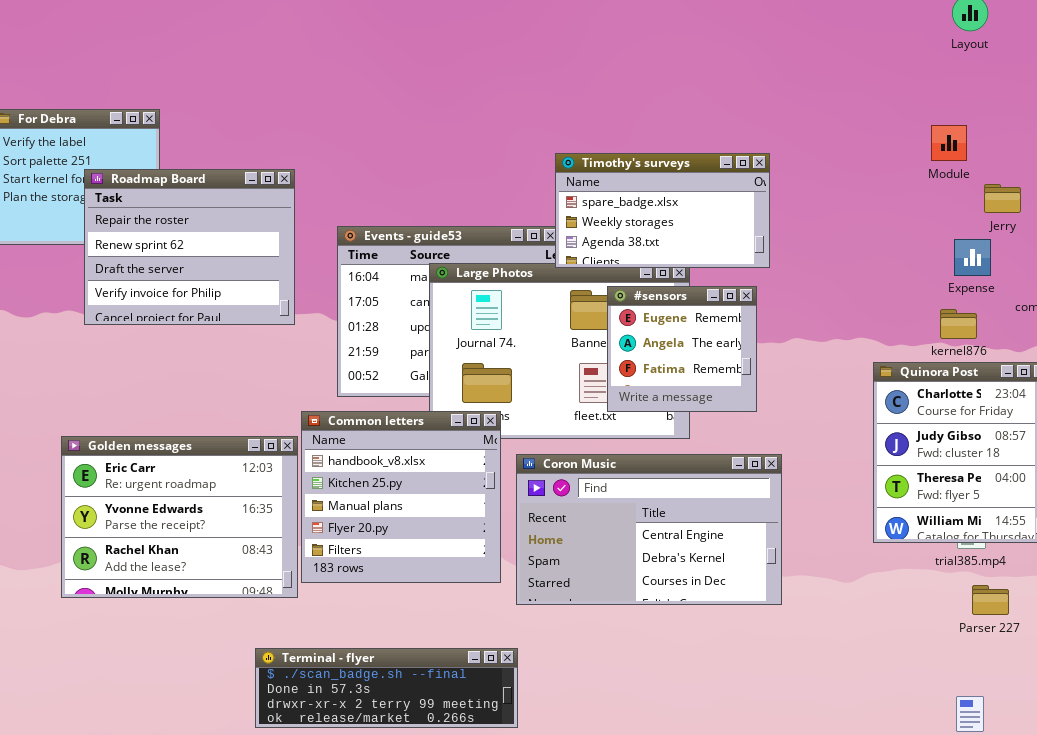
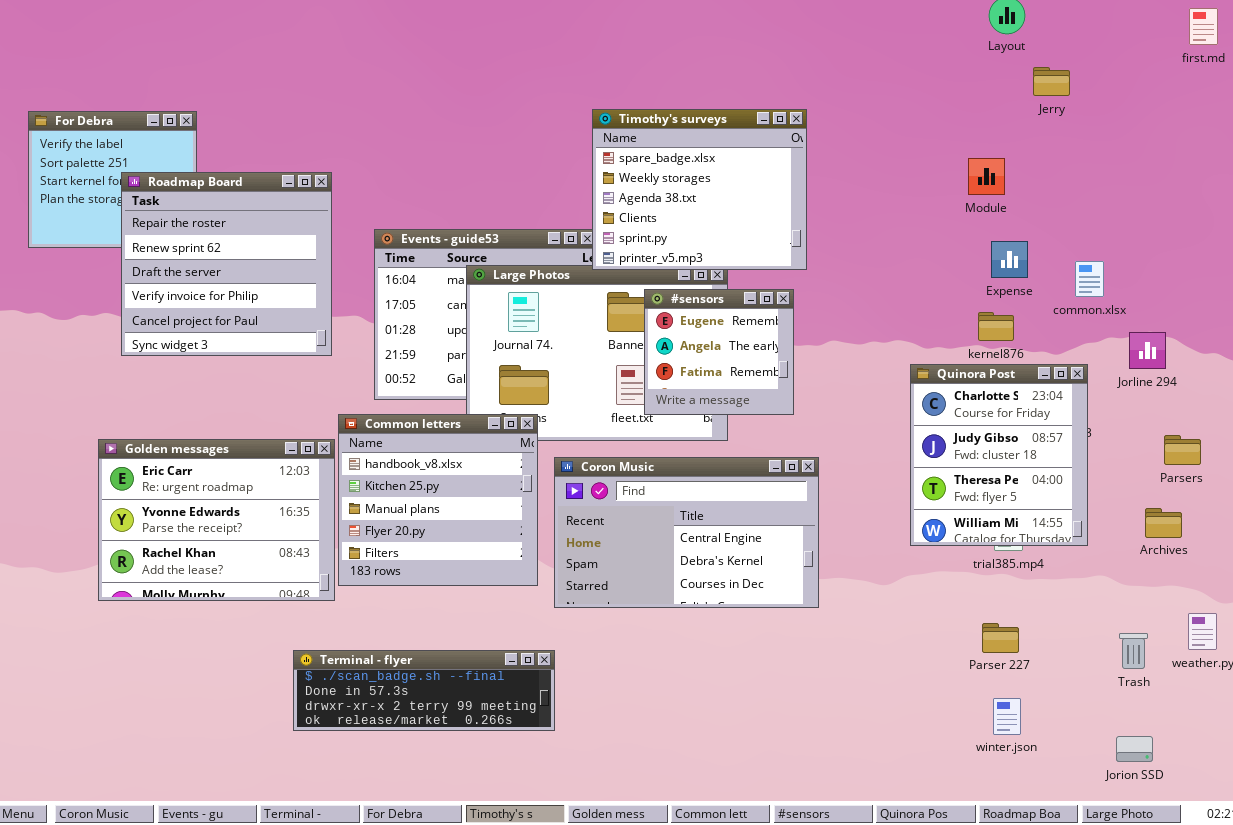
Module: [931,125,967,161] -> [968,158,1005,195], moved
Timothy's surveys: [555,153,770,268] -> [592,109,807,270], resized
Roadmap Board: [84,169,295,325] -> [121,172,332,356], resized
Jerry: [984,184,1021,213] -> [1033,67,1070,96], moved
Parser 227: [972,585,1009,615] -> [982,623,1019,653], moved

